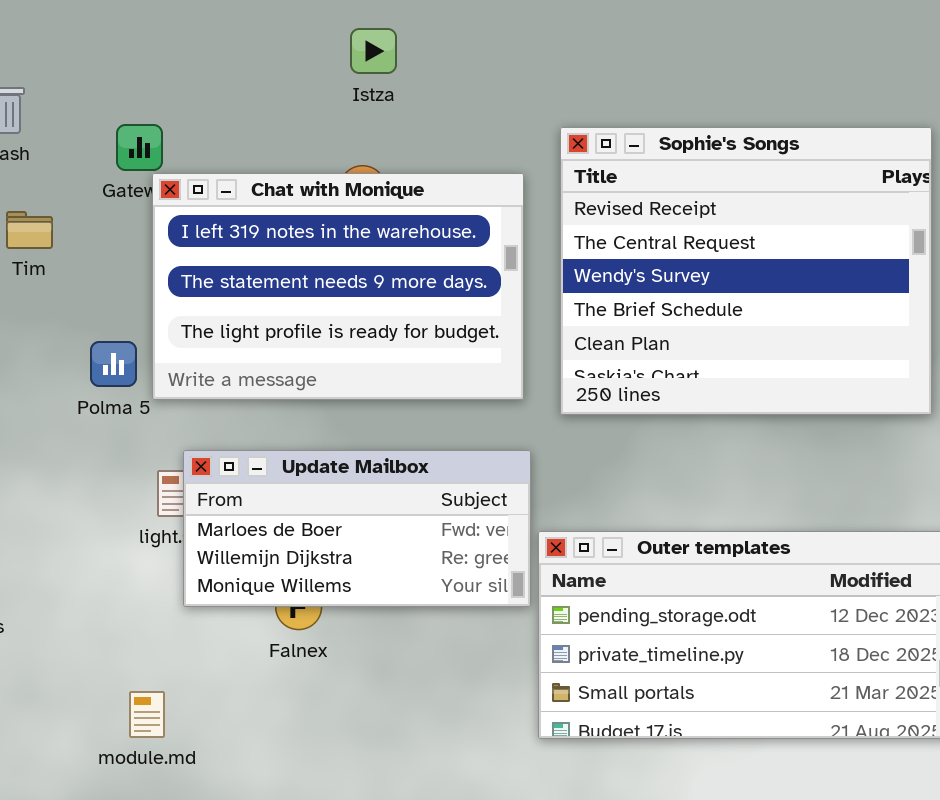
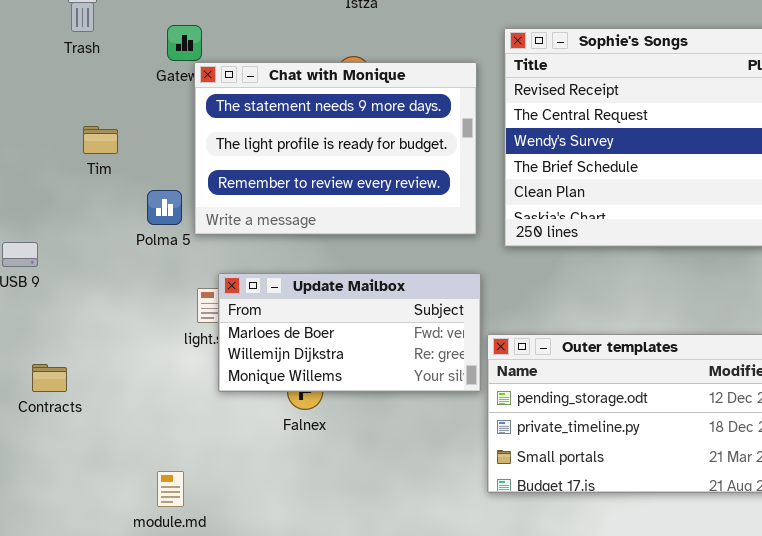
Chat with Monique: [152,173,524,400] -> [194,62,477,235], scrolled down 1 row
Tim: [6,211,53,249] -> [83,126,118,154], moved
module.md: [129,691,165,738] -> [157,471,184,507], moved

